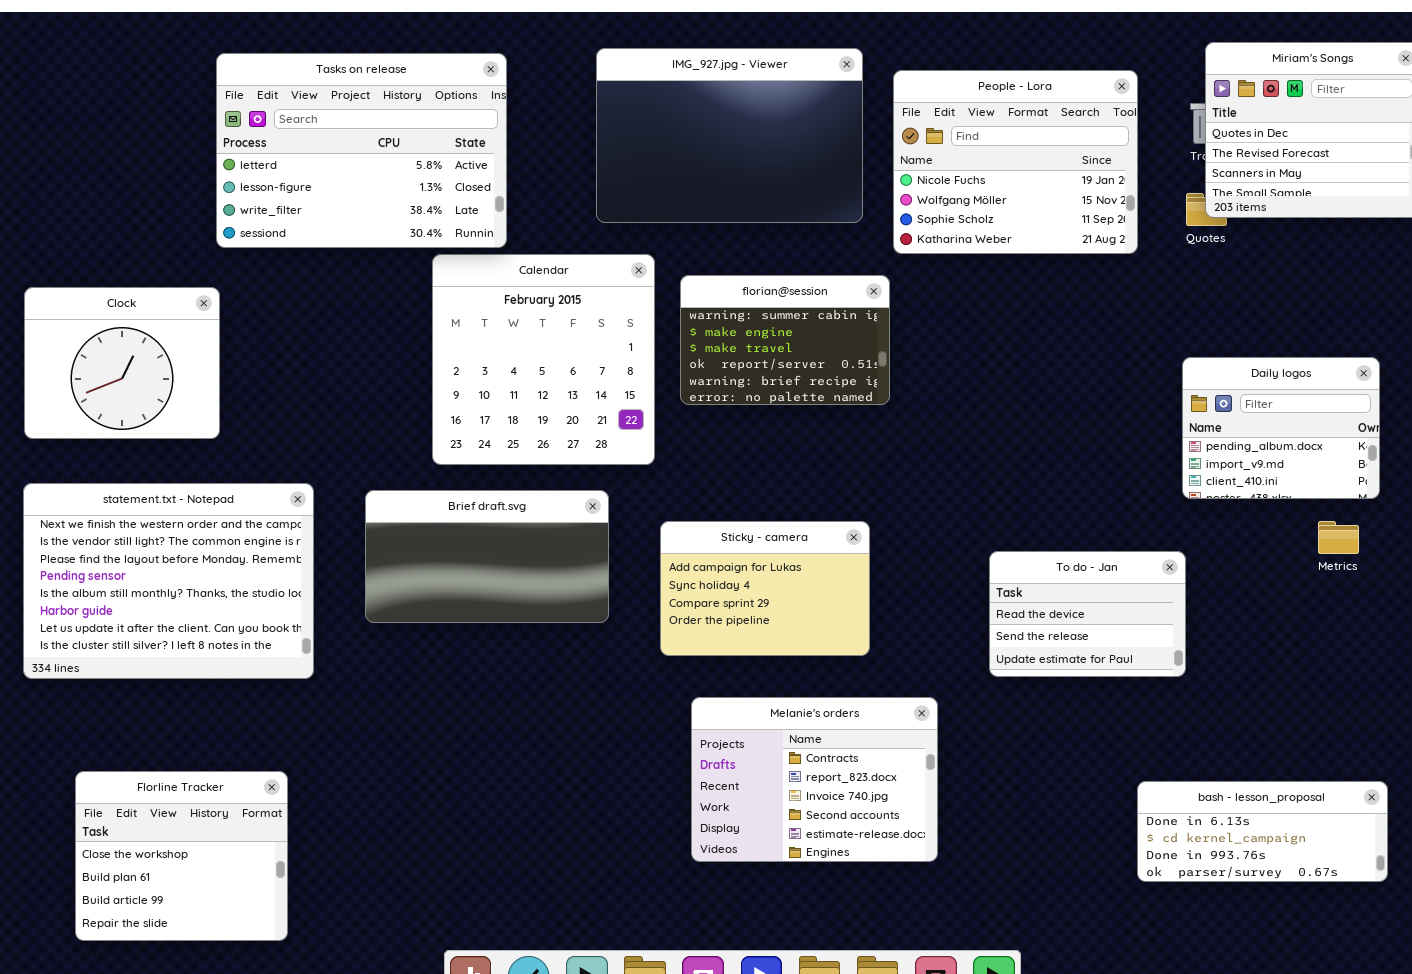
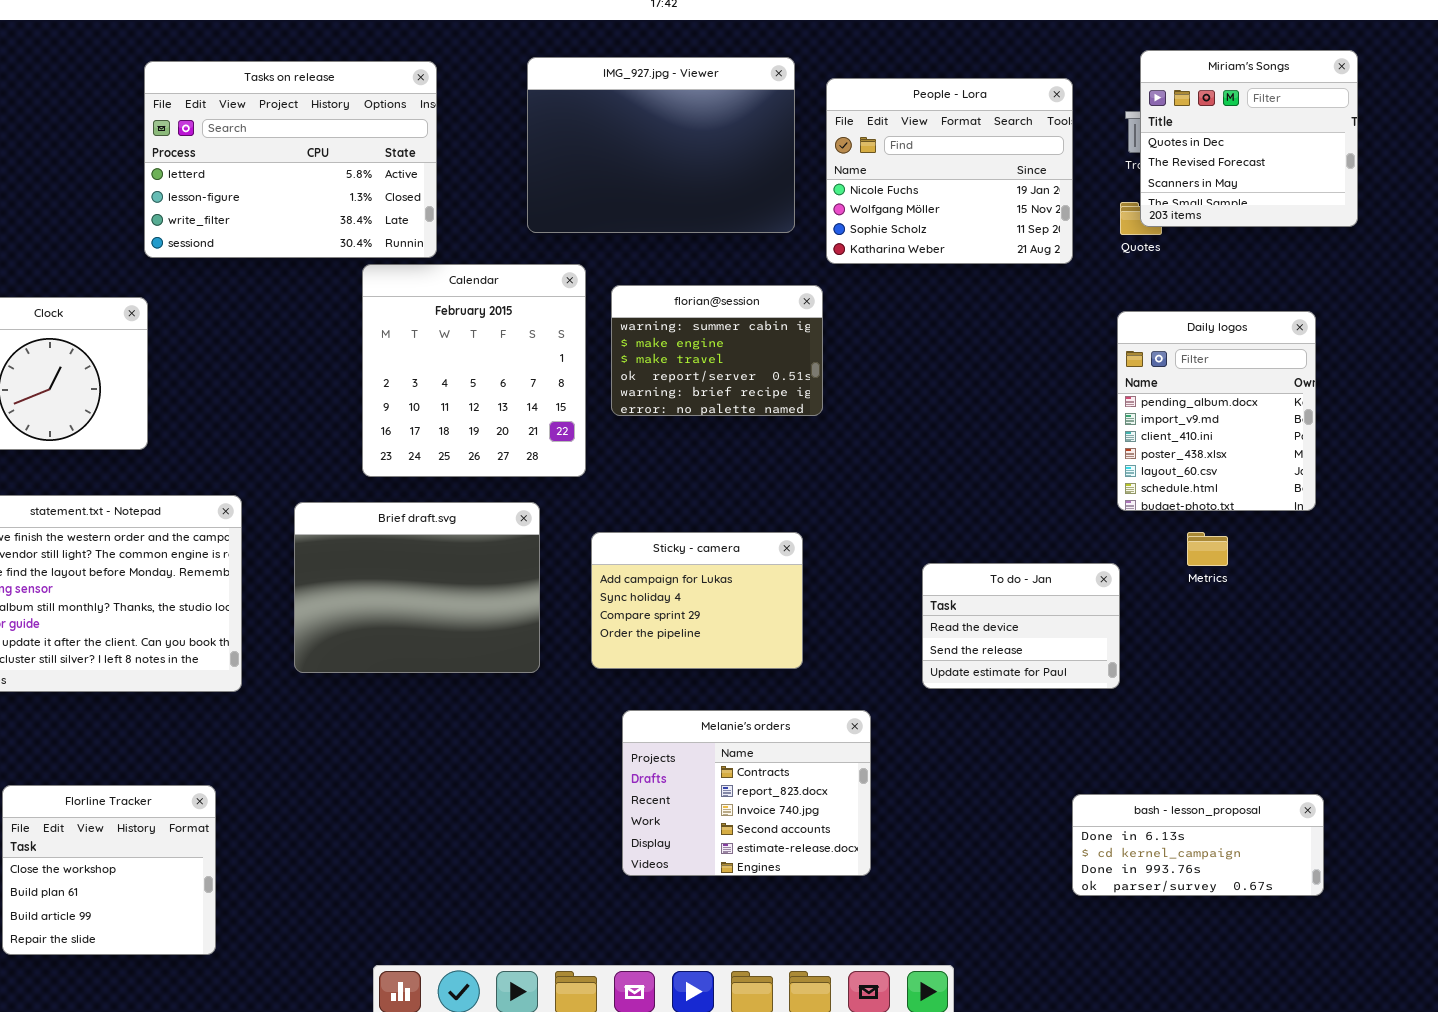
Daily logos: [1182,357,1380,499] -> [1117,311,1316,511], resized
Brief draft.svg: [365,490,609,623] -> [294,502,540,673], resized
Metrics: [1318,521,1359,554] -> [1187,532,1228,566], moved

